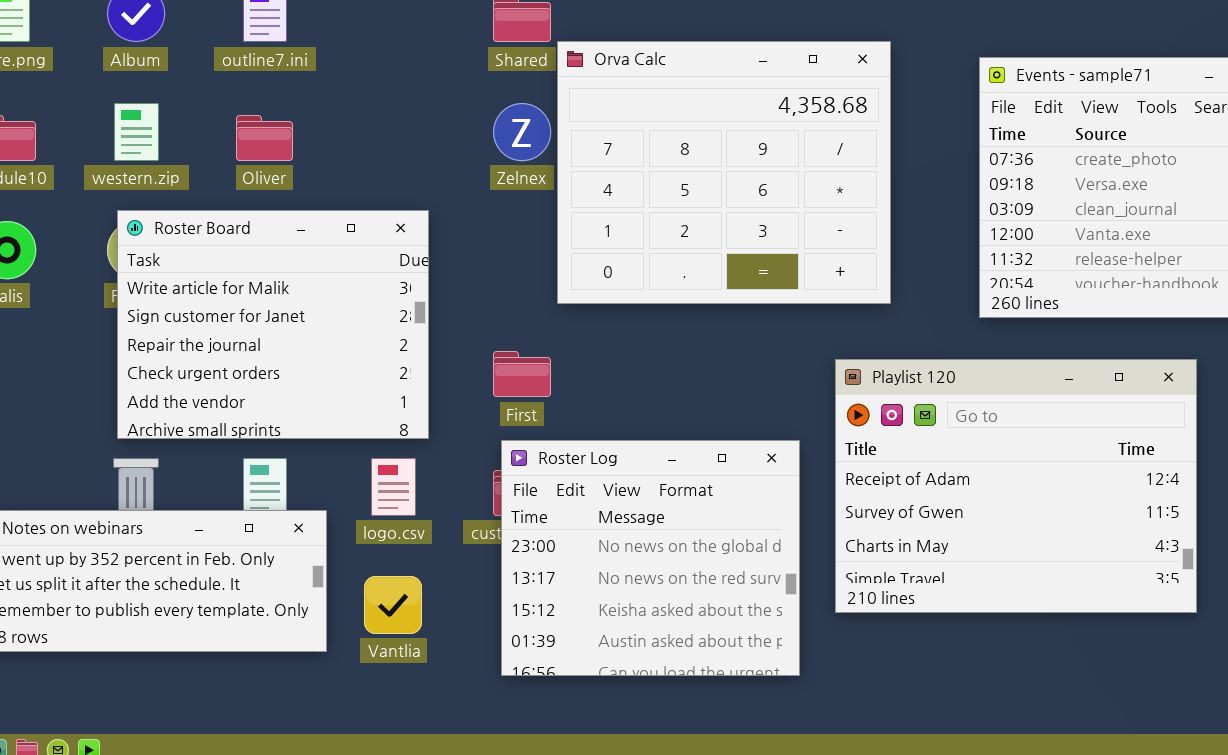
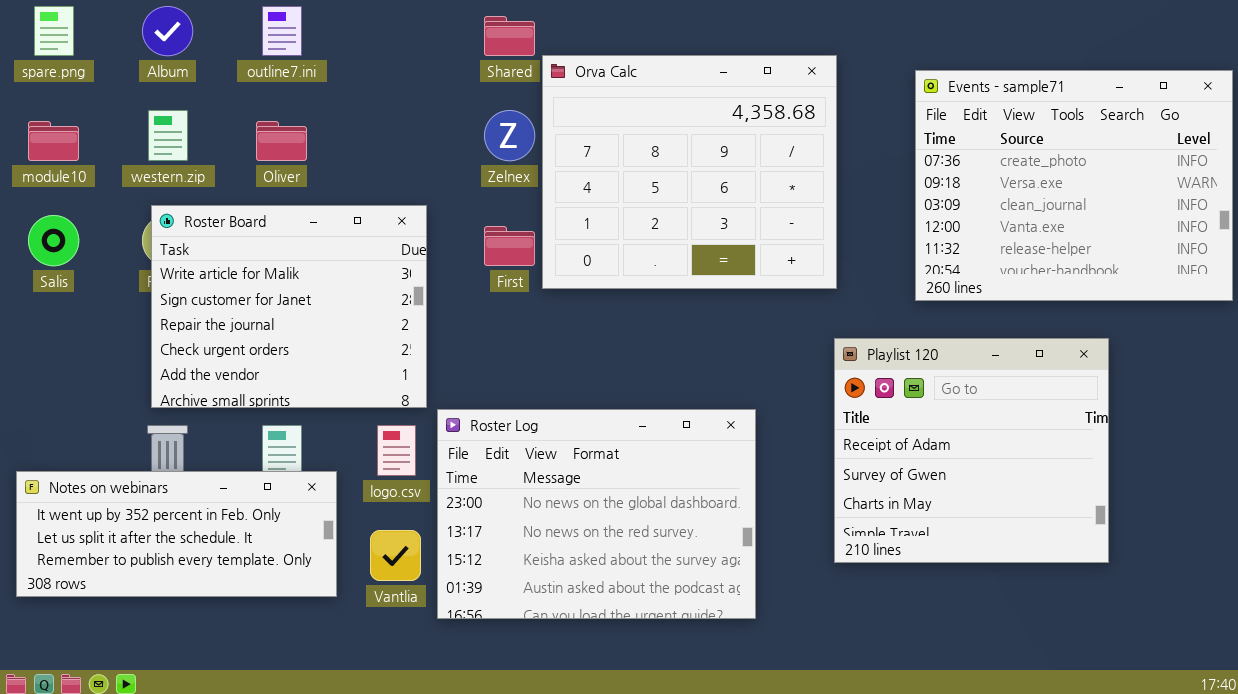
First: [493,351,551,397] -> [484,226,535,266], moved
Playlist 120: [835,359,1197,613] -> [834,338,1109,563], resized
Roster Log: [501,440,800,676] -> [437,409,756,619], resized

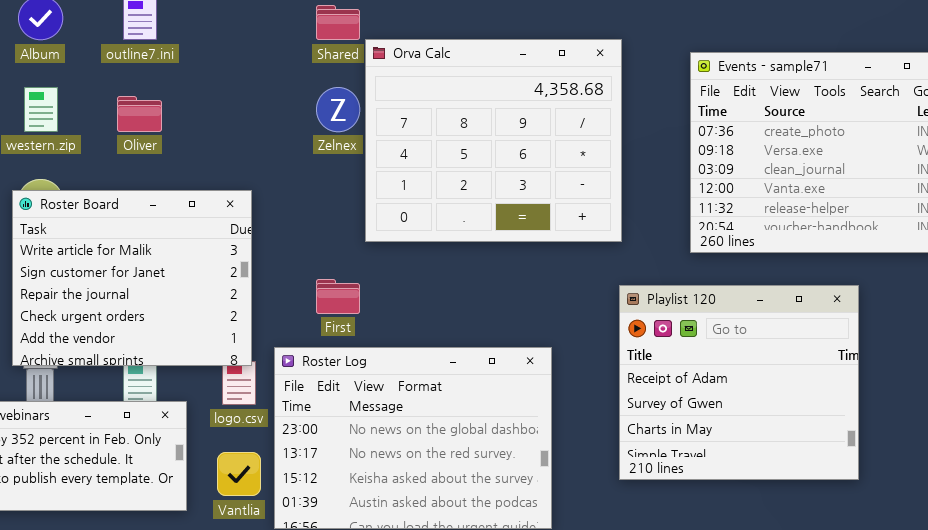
Roster Board: [151,205,427,408] -> [12,190,252,366], moved
First: [484,226,535,266] -> [316,279,360,314], moved

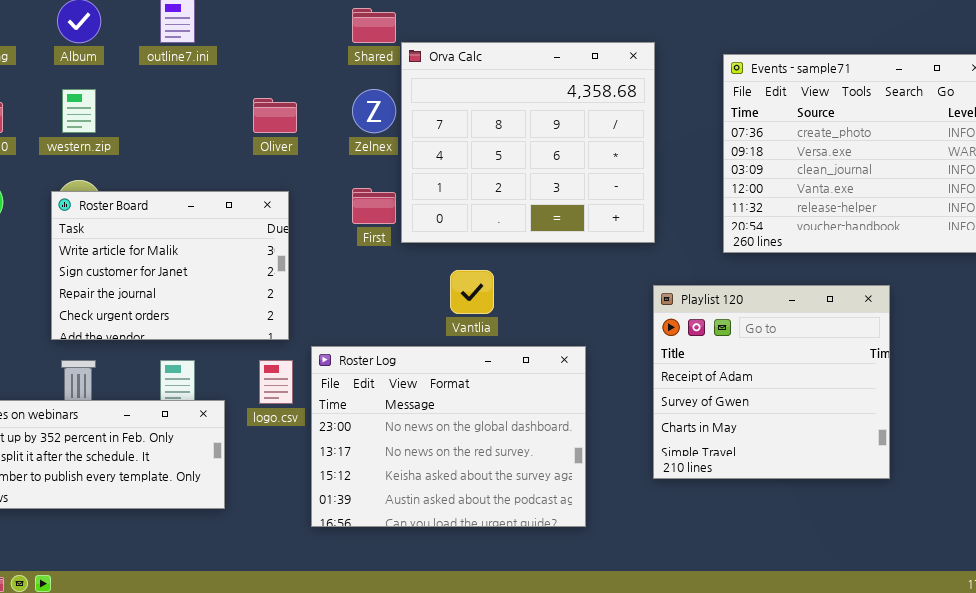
Oliver: [117,96,162,132] -> [253,98,297,133], moved
Roster Board: [12,190,252,366] -> [51,191,289,340], resized
First: [316,279,360,314] -> [352,188,396,224], moved
Vantlia: [217,452,261,496] -> [450,270,494,314], moved

